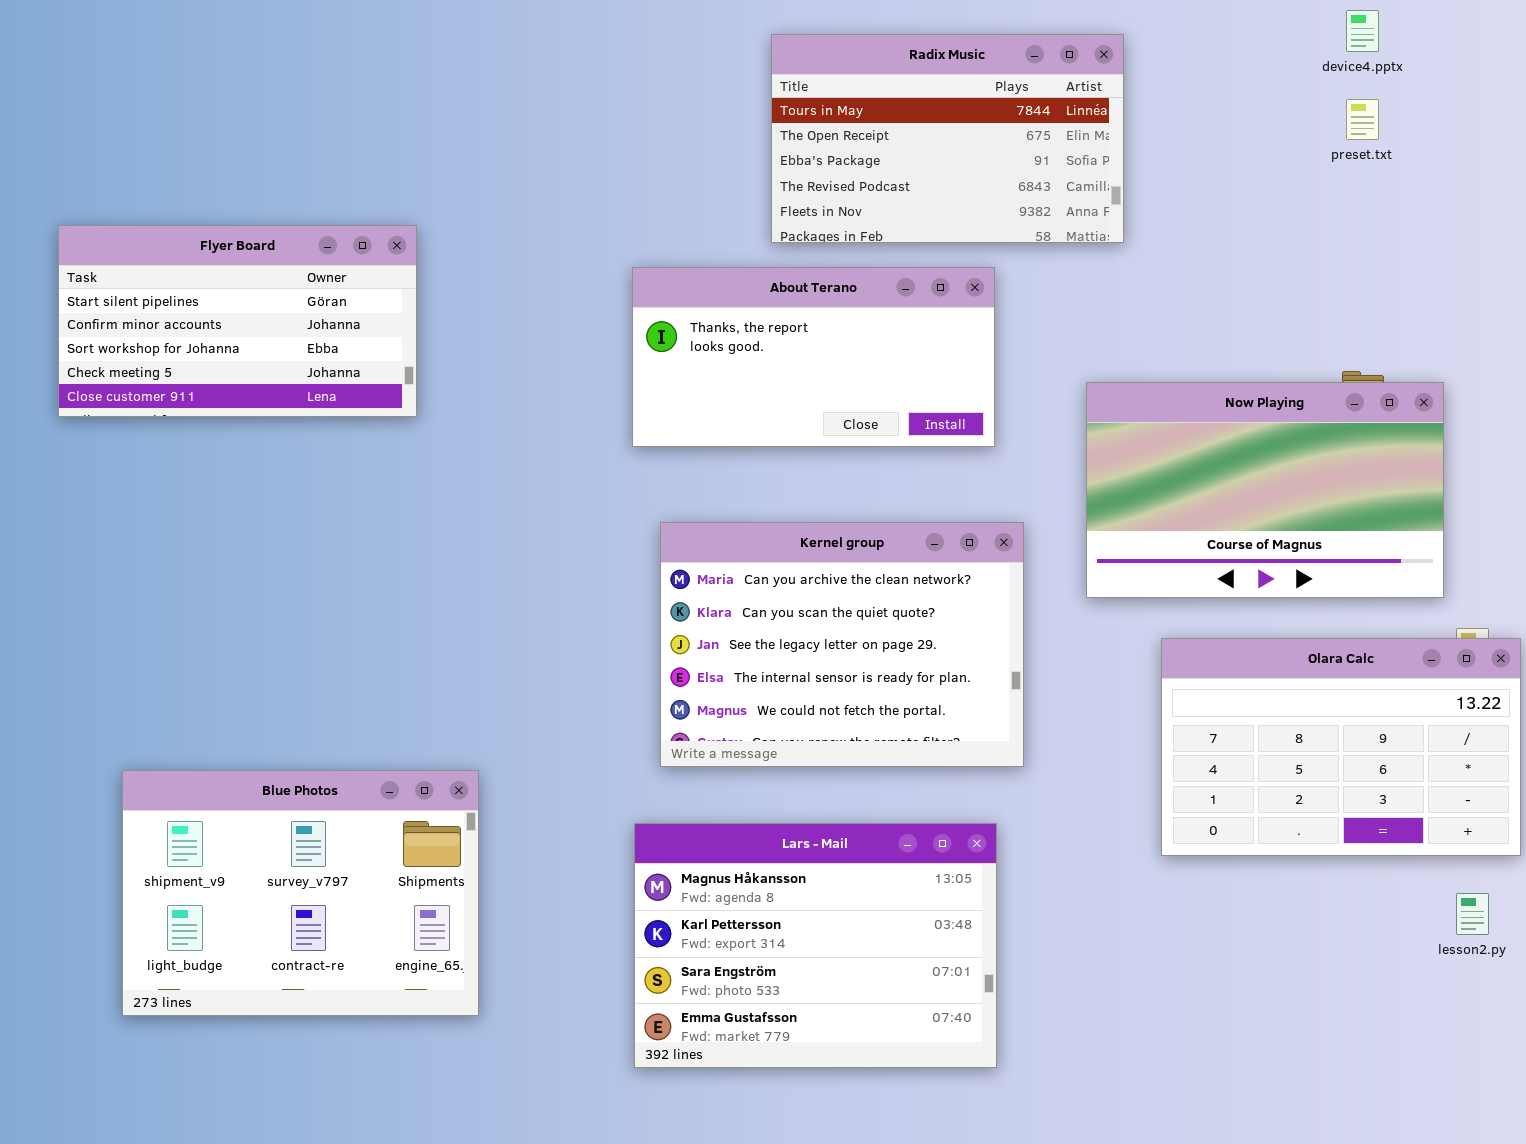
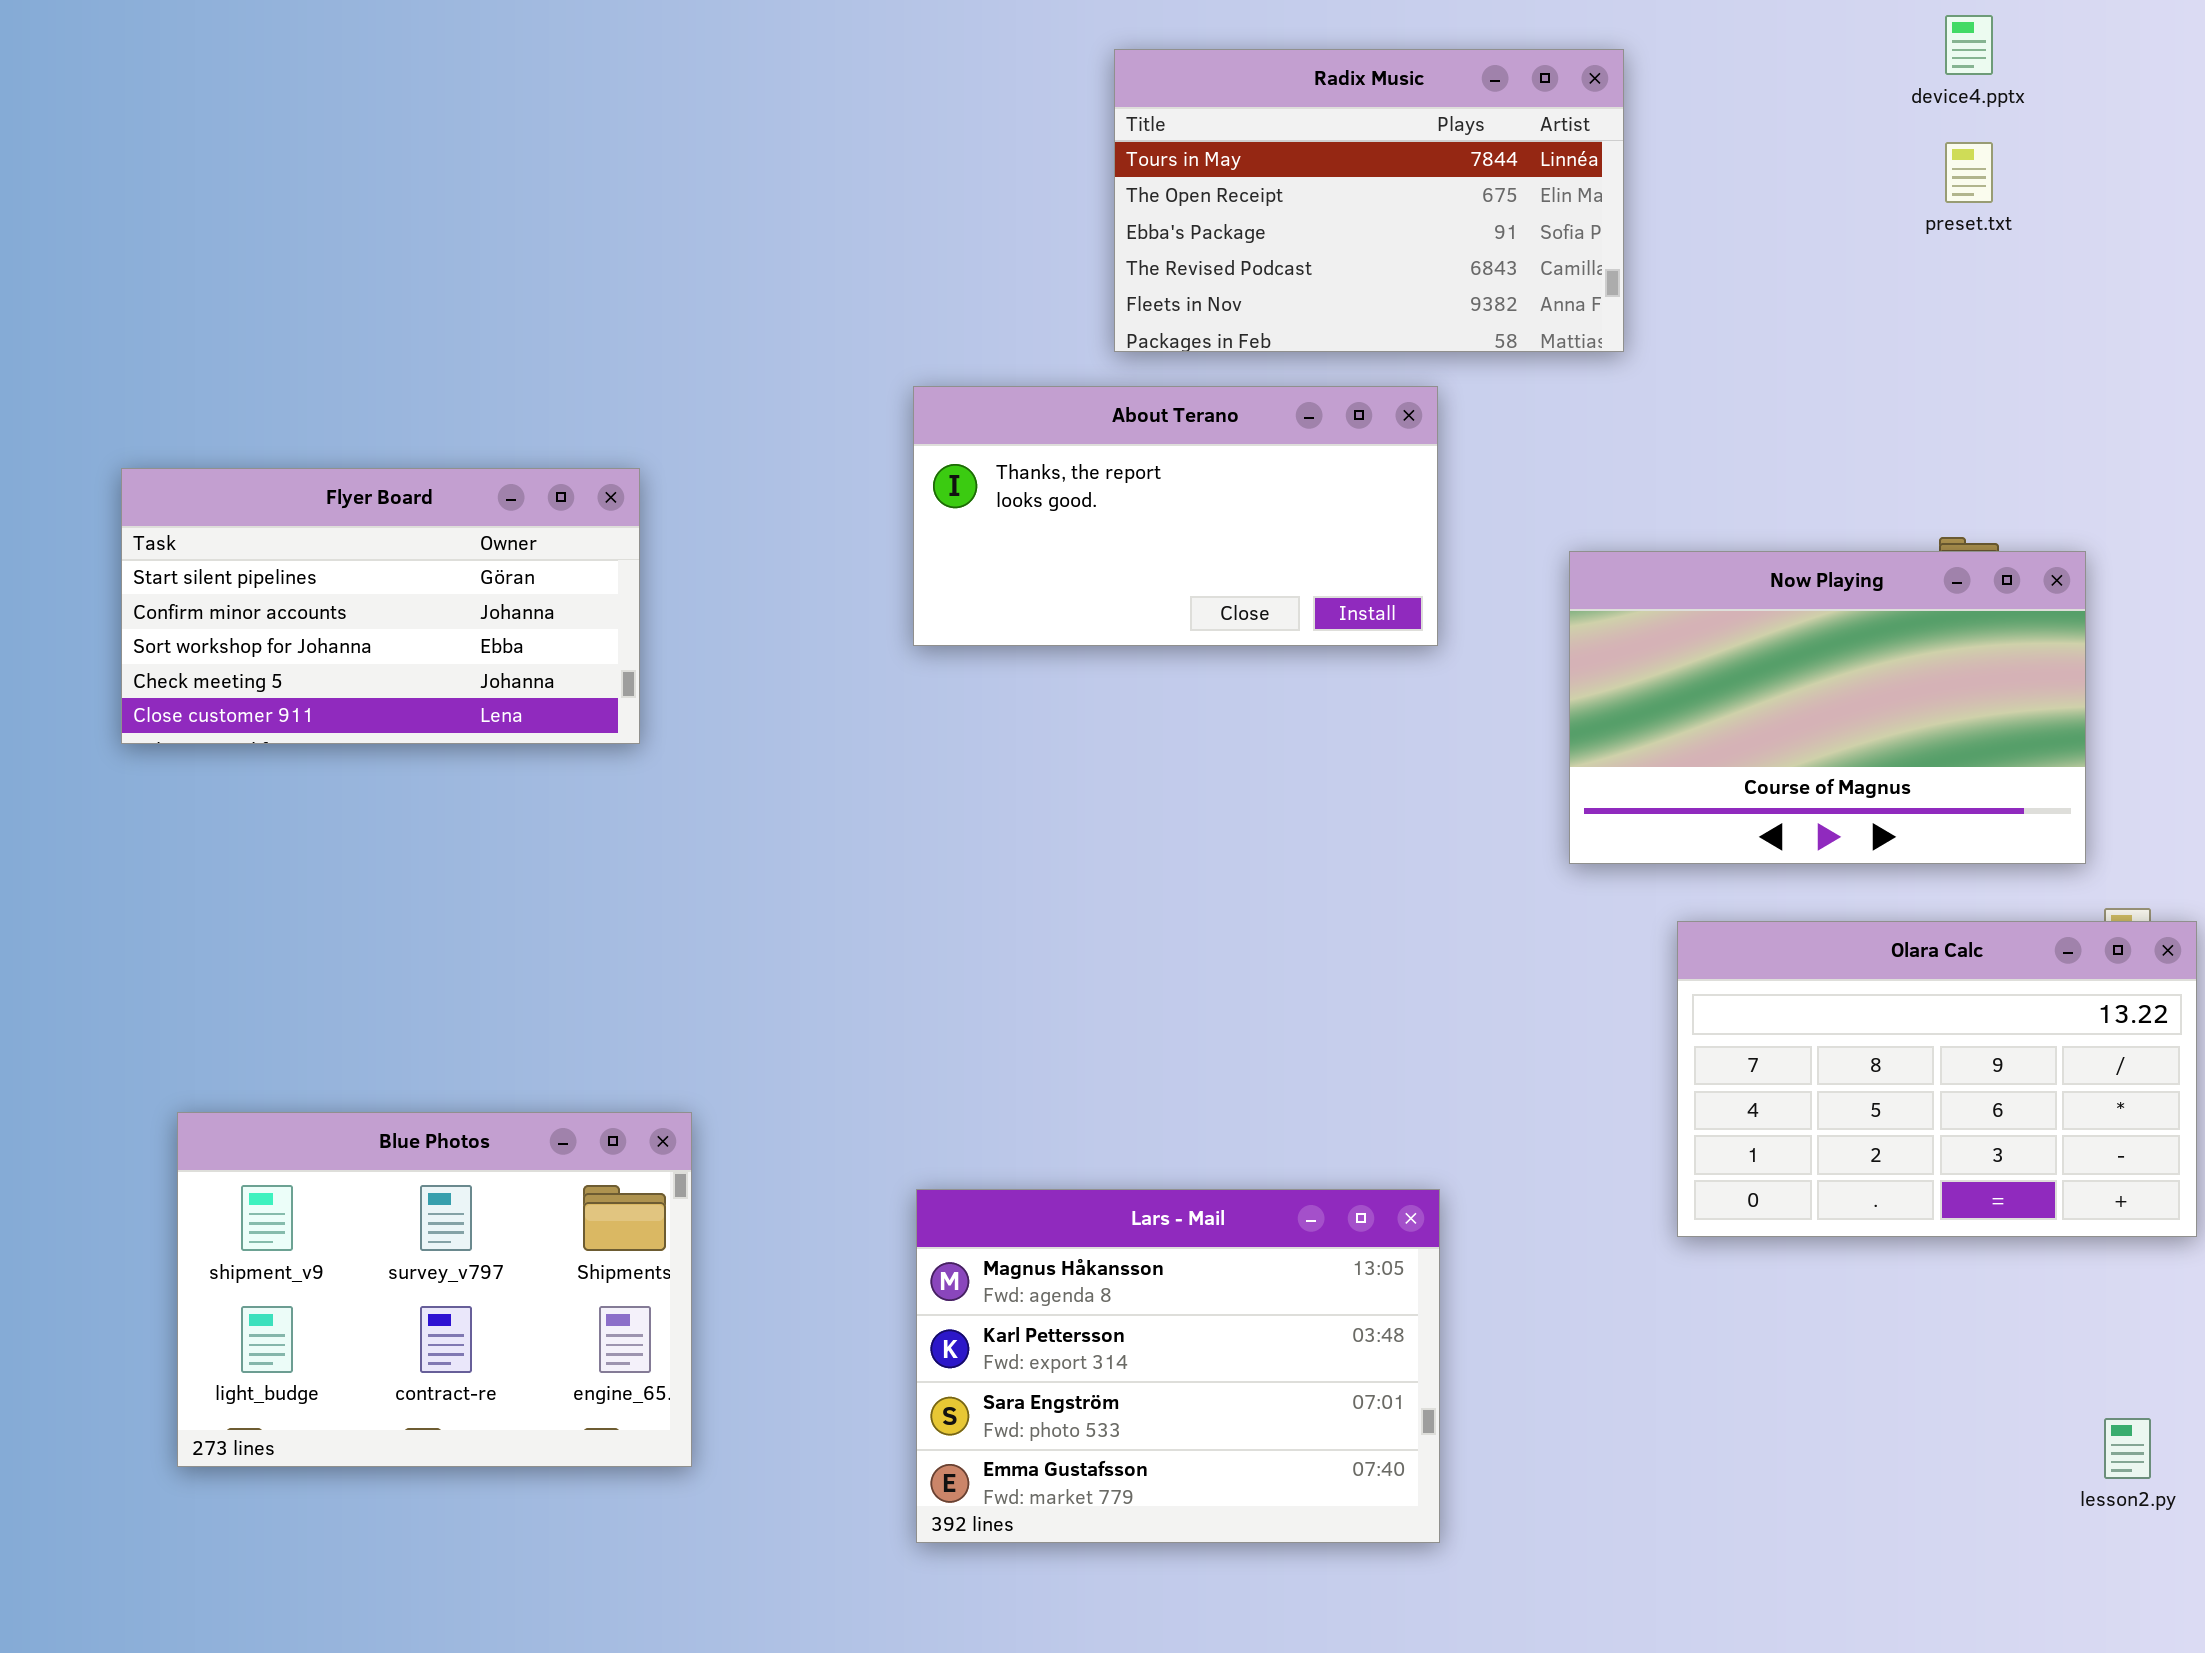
Flyer Board: [58,225,417,417] -> [121,468,640,744], moved
Kernel group: [660,522,1024,767] -> none, closed
lesson2.py: [1456,893,1489,935] -> [2104,1418,2151,1479], moved

